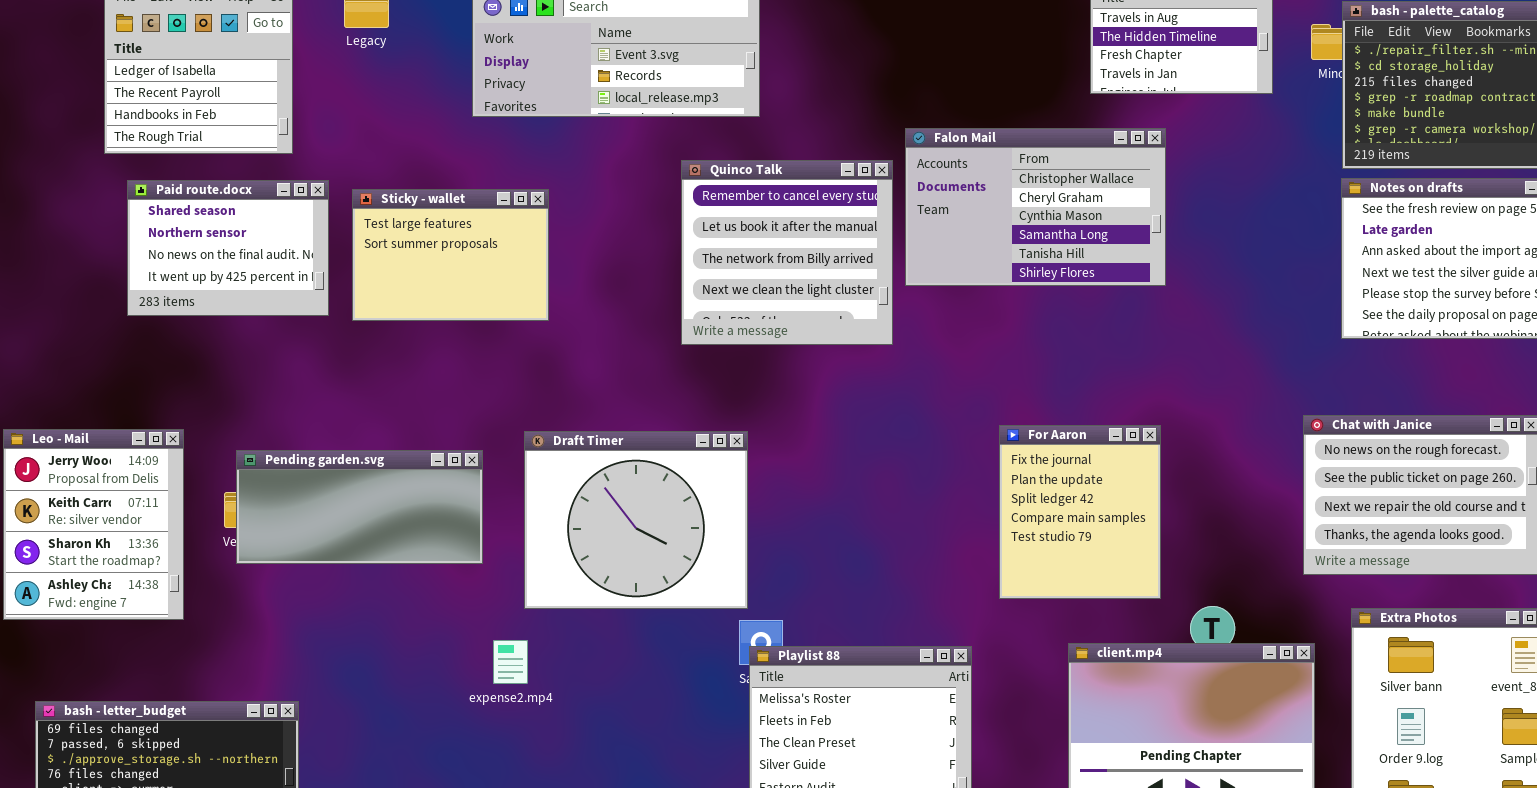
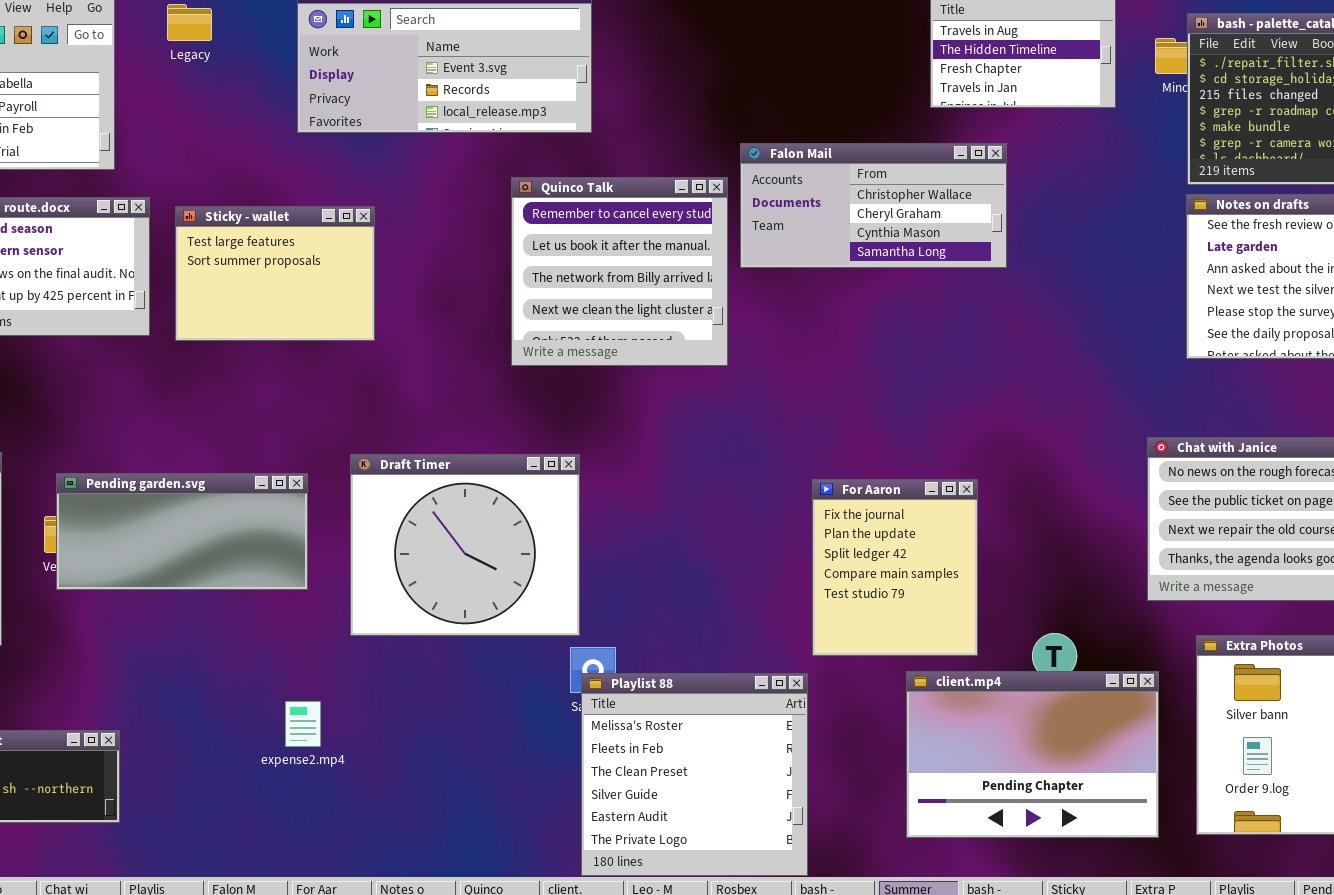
Falon Mail: [905,128,1166,286] -> [740,143,1007,268], resized
For Aaron: [999,425,1161,599] -> [812,479,978,656], moved
expense2.mp4: [493,640,528,684] -> [285,701,321,747], moved

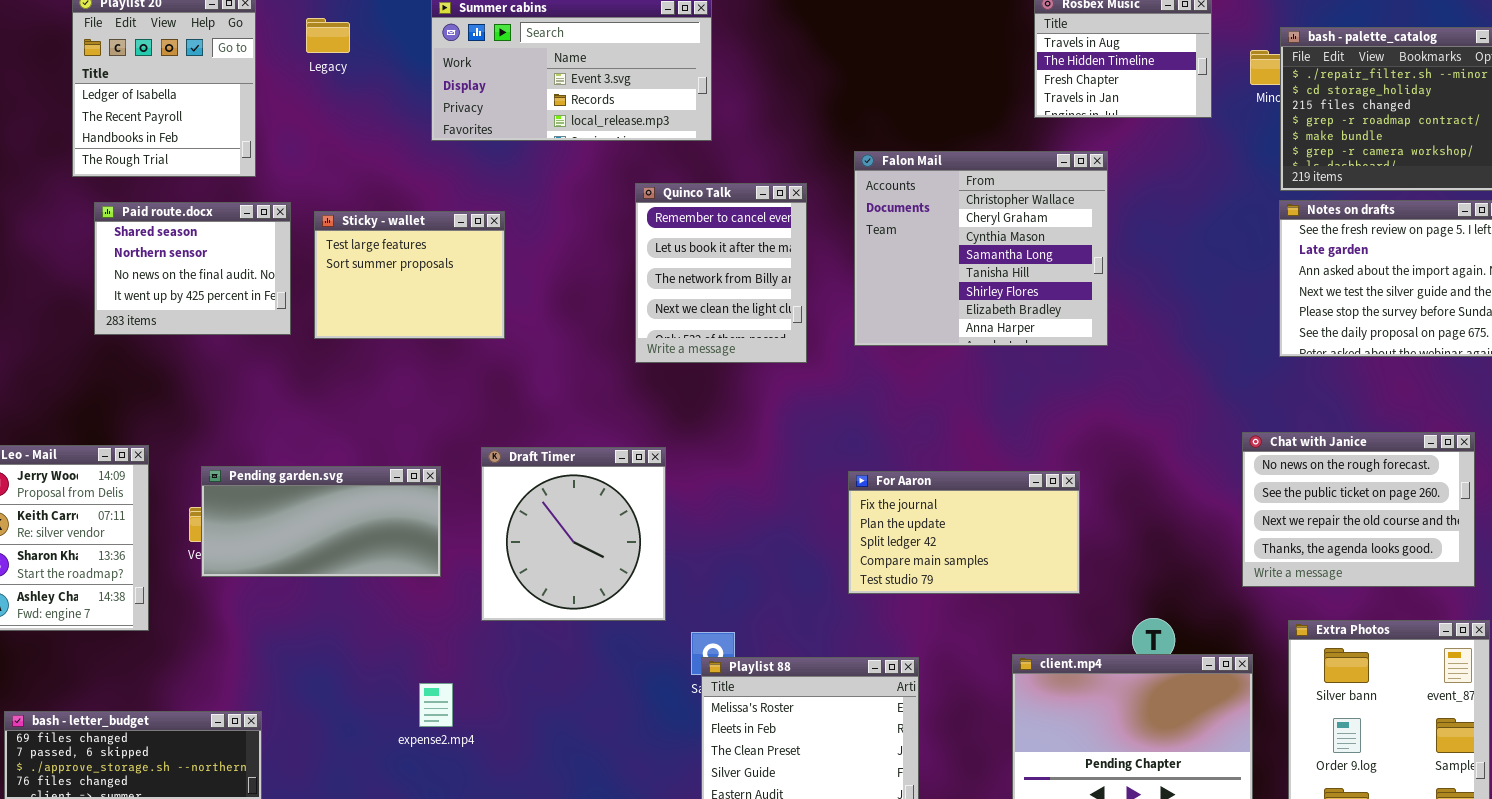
Falon Mail: [740,143,1007,268] -> [854,151,1108,346], resized
Quinco Talk: [511,177,728,366] -> [635,183,807,363], resized
Draft Timer: [350,454,580,636] -> [481,447,666,621], resized
For Aaron: [812,479,978,656] -> [848,471,1080,594], resized

